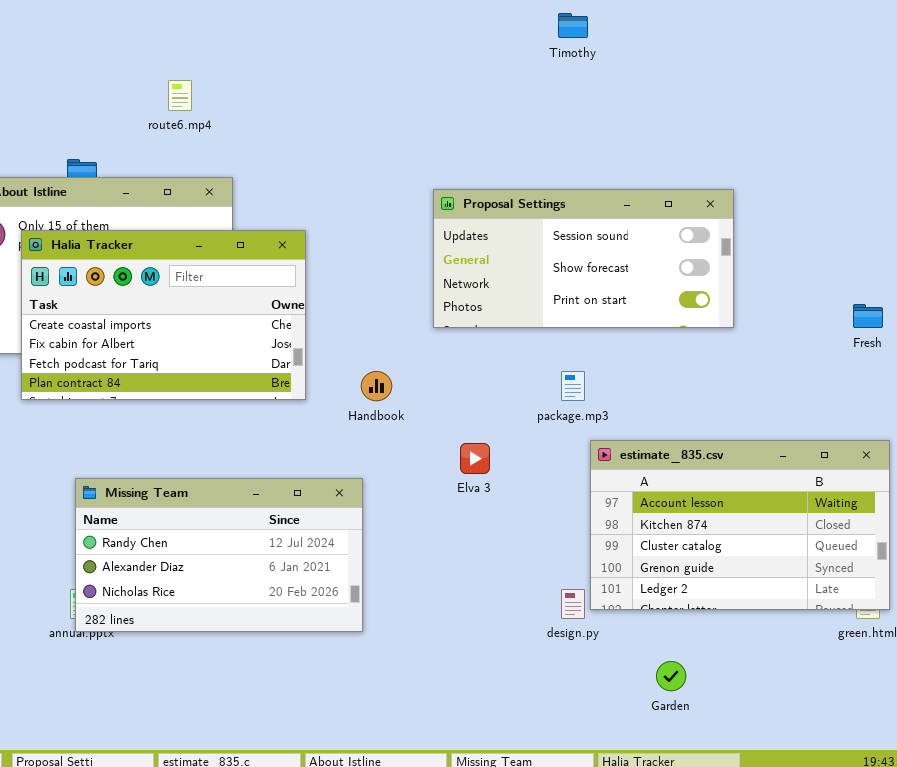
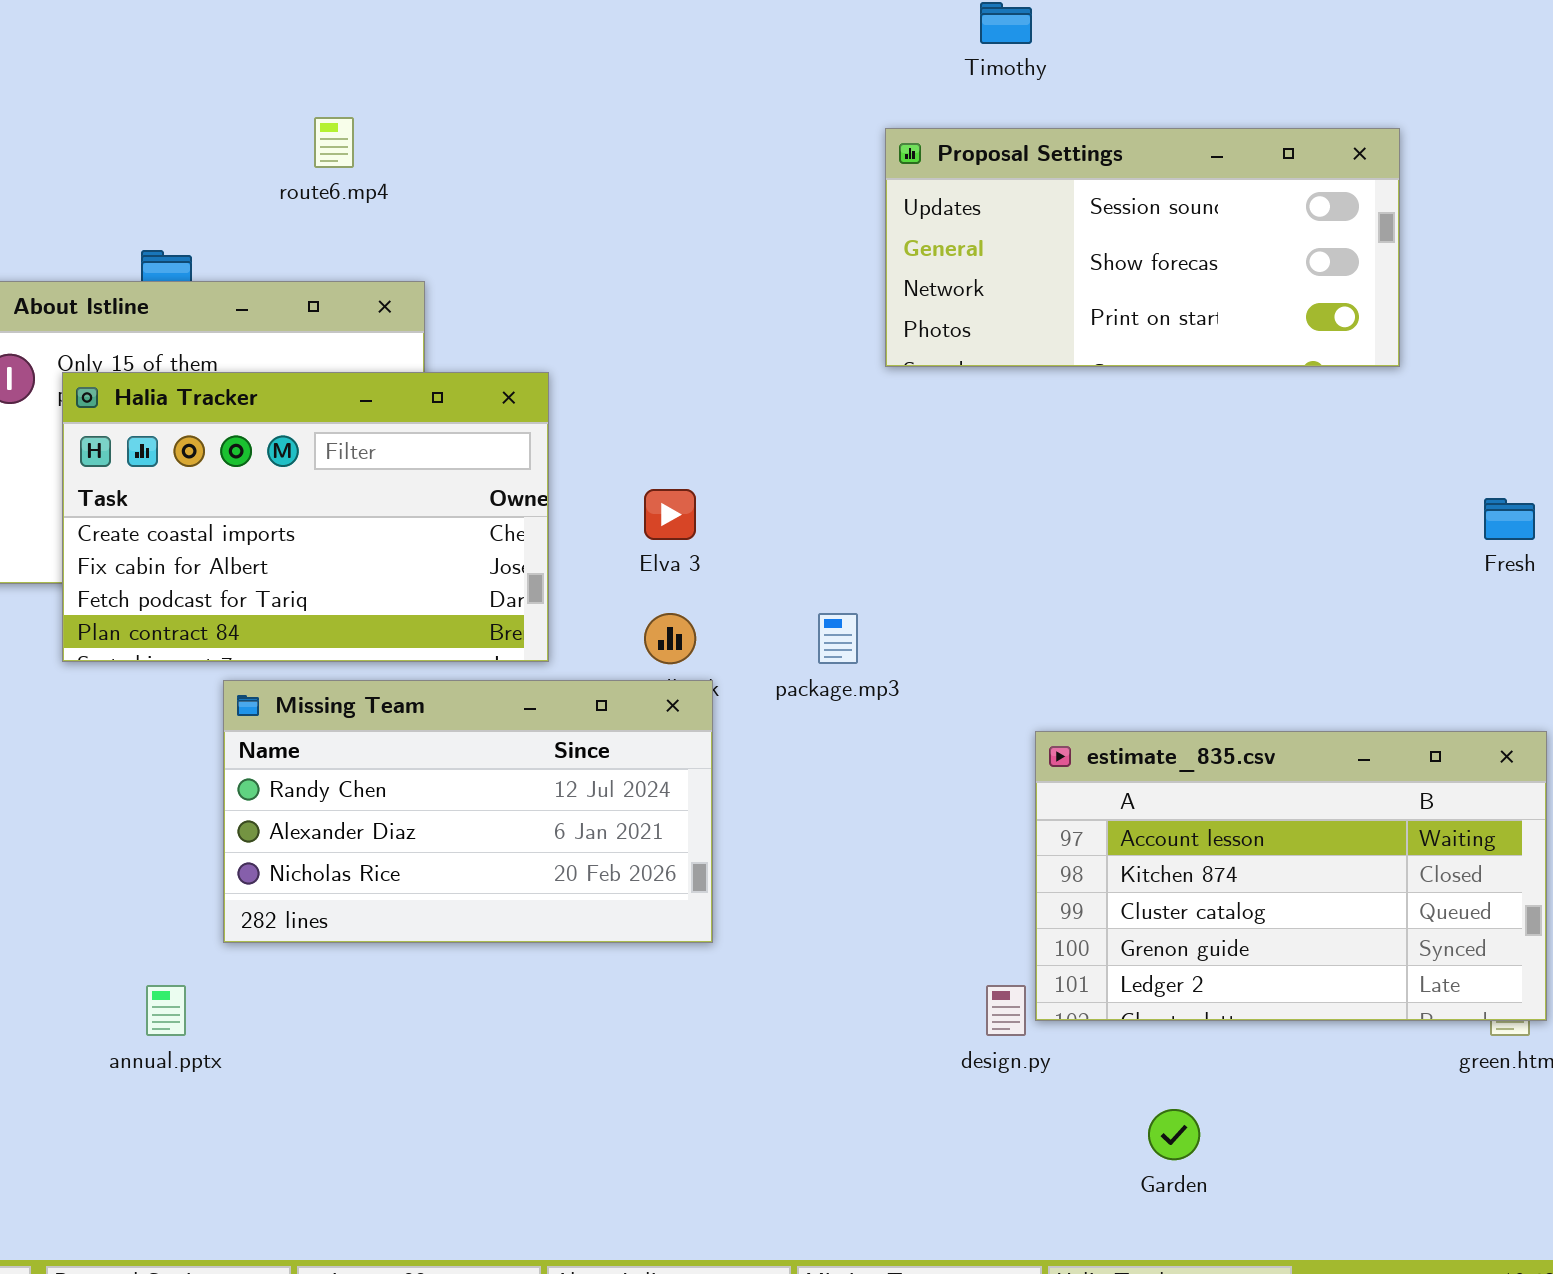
Proposal Settings: [433,189,734,328] -> [885,128,1400,367], moved
package.mp3: [561,371,585,401] -> [818,613,858,664], moved
Elva 3: [460,443,490,474] -> [644,489,696,540], moved
Missing Team: [75,478,363,632] -> [223,680,713,943], moved

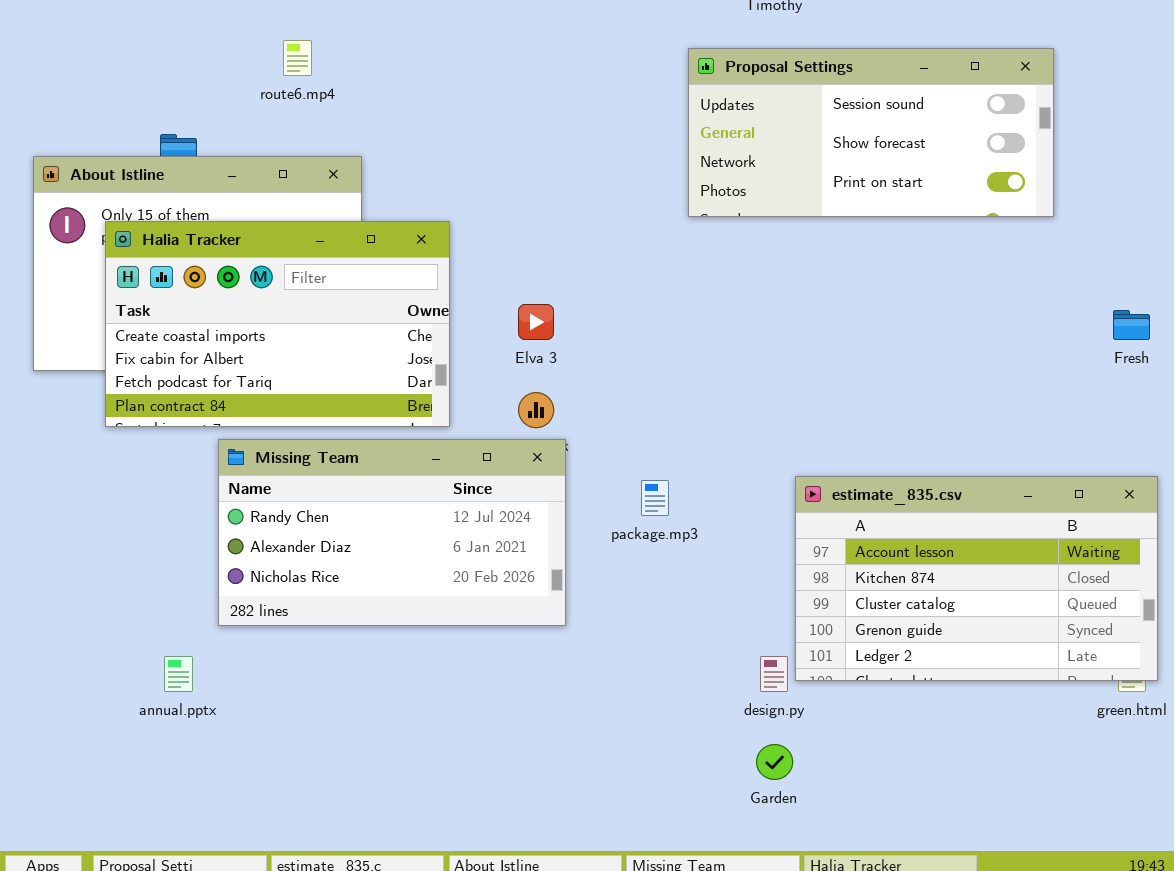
package.mp3: [818,613,858,664] -> [641,480,669,516], moved
Garden: [1148,1109,1200,1160] -> [756,744,793,780], moved

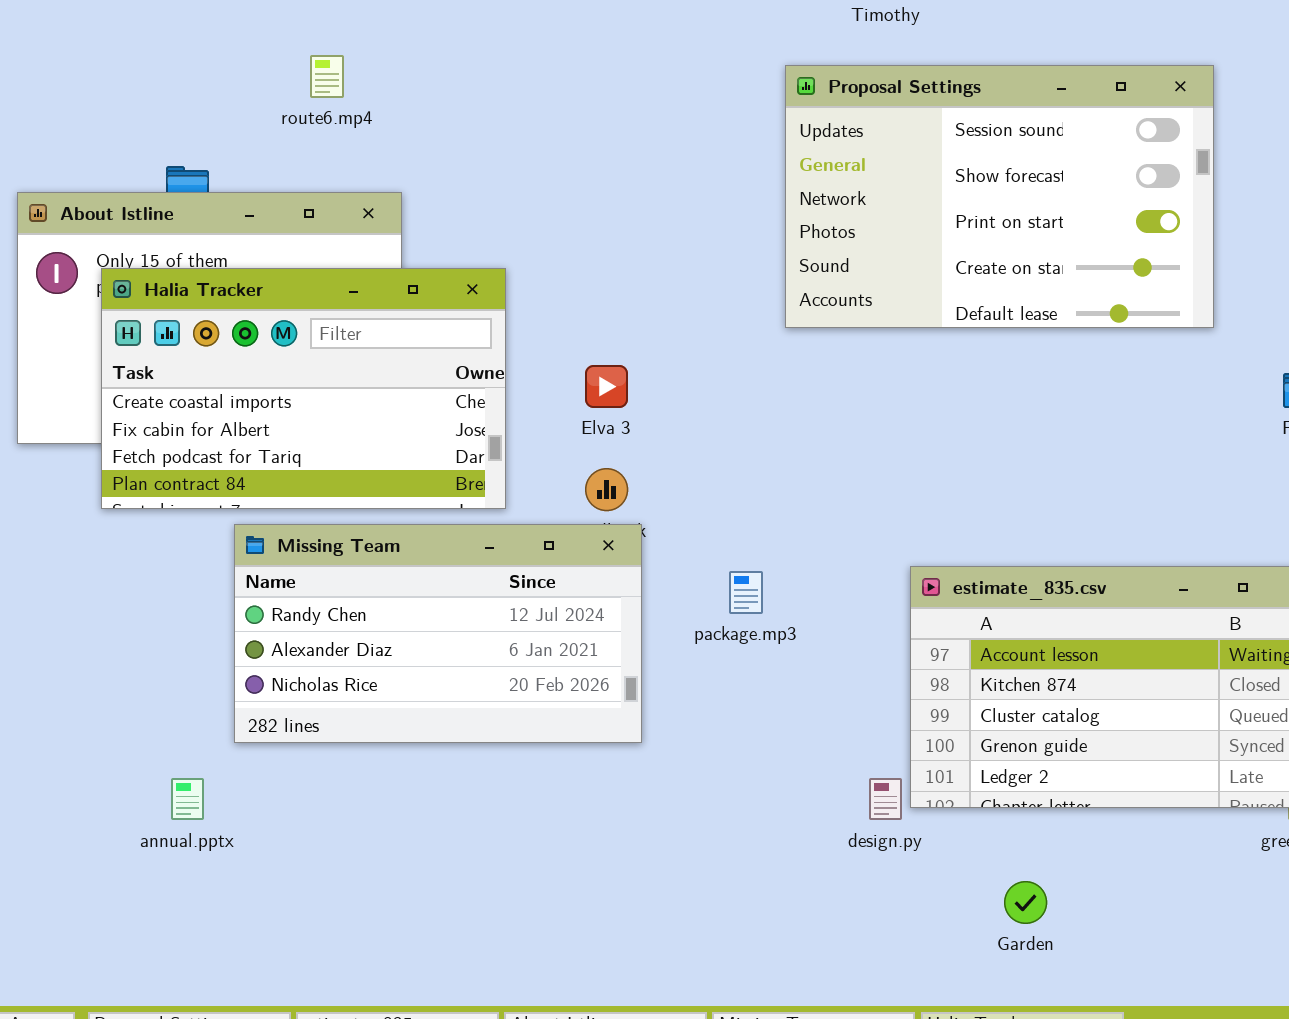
Proposal Settings: [688,48,1054,217] -> [785,65,1214,328], resized
Garden: [756,744,793,780] -> [1004,881,1047,924], moved

